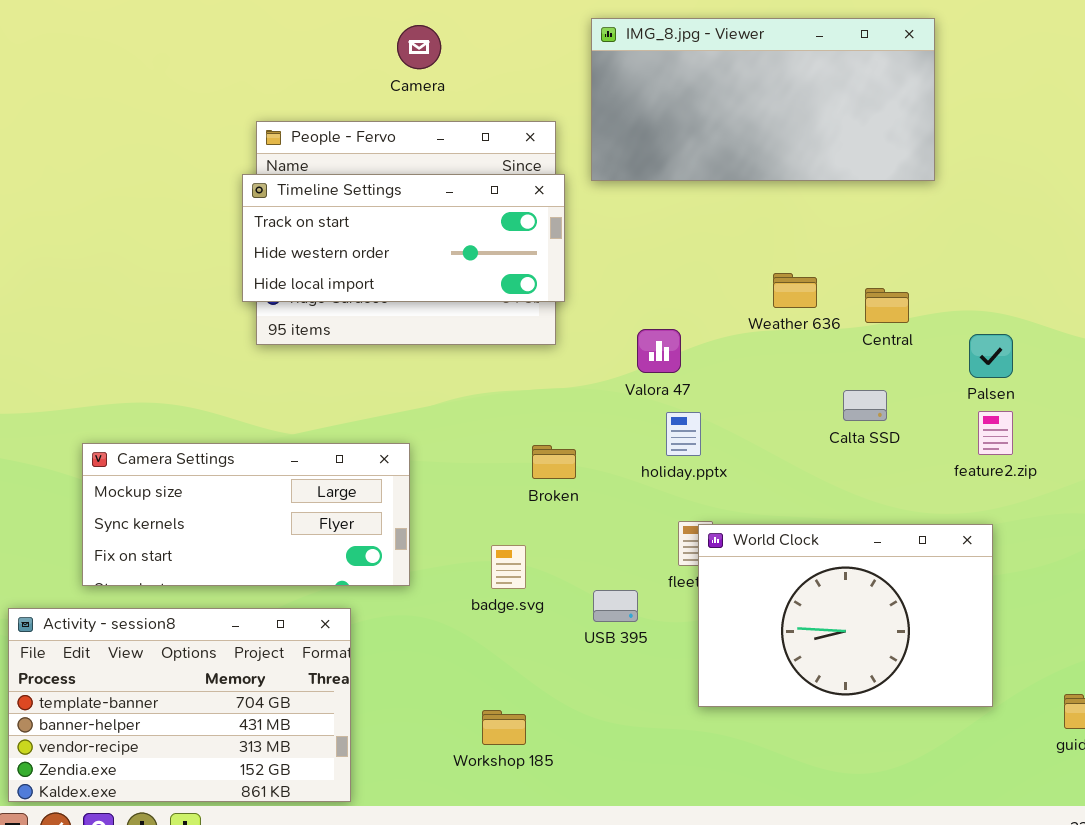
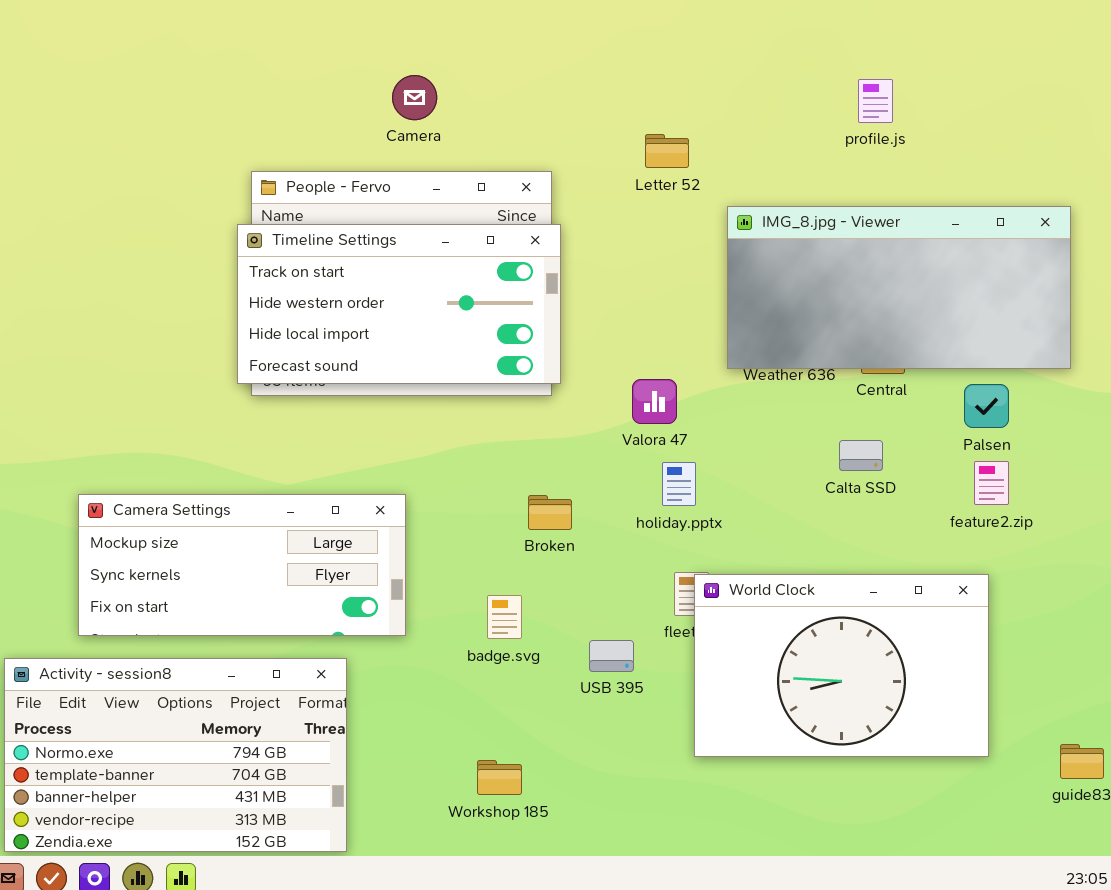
IMG_8.jpg - Viewer: [591,18,935,181] -> [727,206,1071,369], moved
Timeline Settings: [242,174,565,302] -> [237,224,561,384], resized
Activity - session8: [8,608,351,802] -> [4,658,347,852], scrolled up 1 row

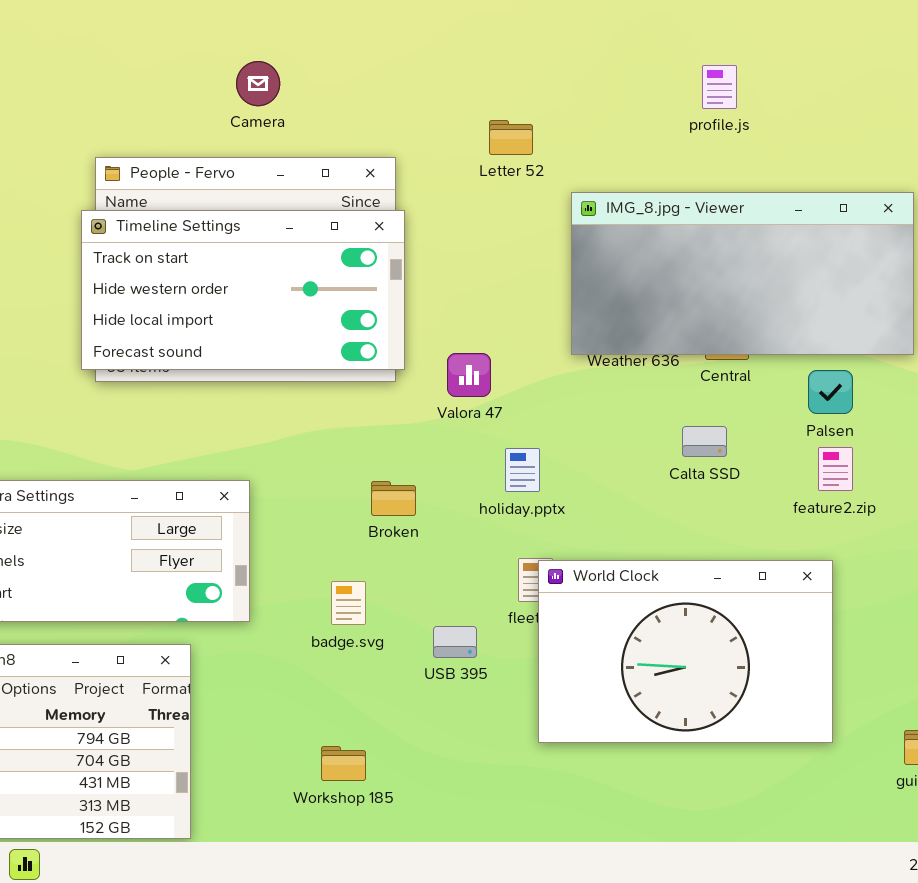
Valora 47: [632,379,677,424] -> [447,353,491,397], moved

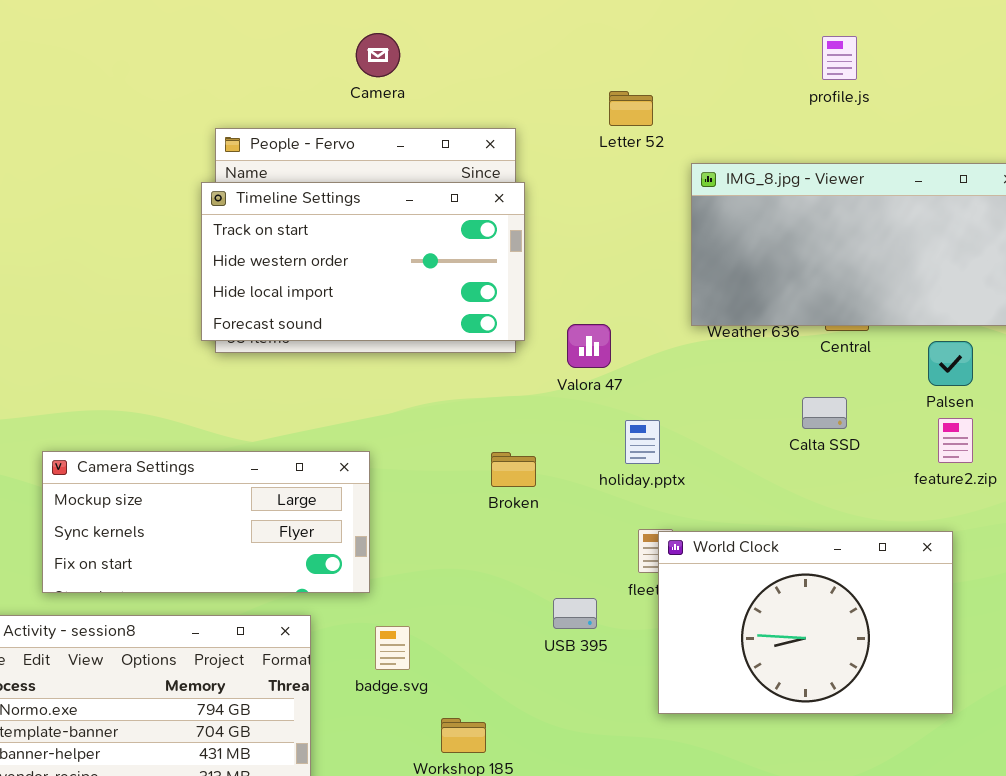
badge.svg: [331,581,366,625] -> [375,626,410,670], moved

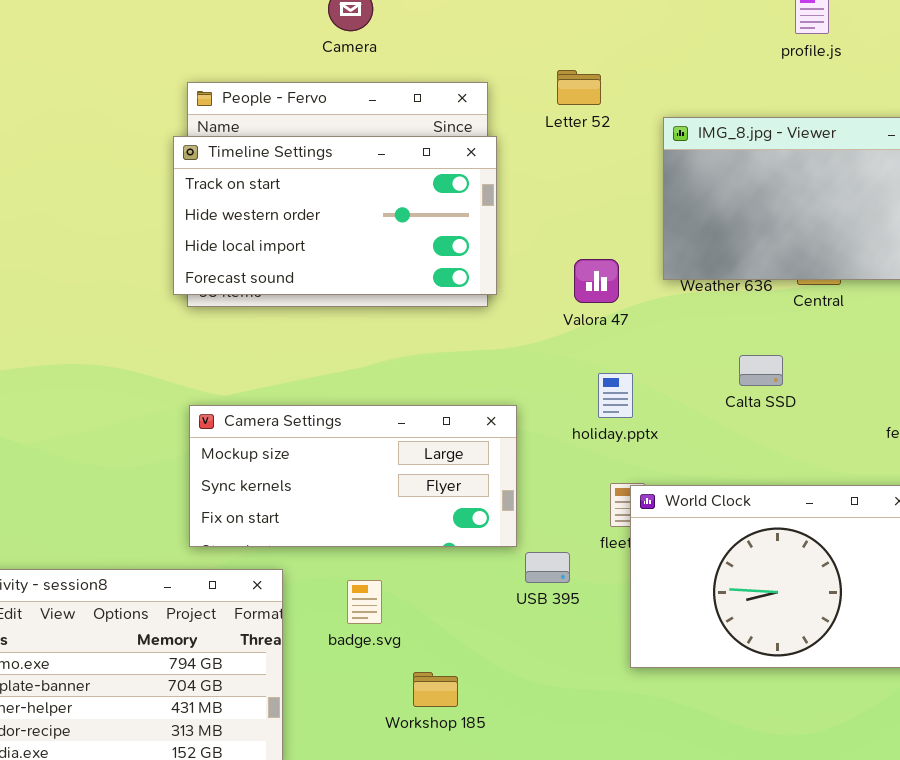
Letter 52: [609,91,653,126] -> [557,70,601,105], moved
Valora 47: [567,324,611,368] -> [574,259,619,303], moved
Calta SSD: [802,397,847,429] -> [739,355,783,386], moved
Camera Settings: [42,451,370,593] -> [189,405,517,547], moved

